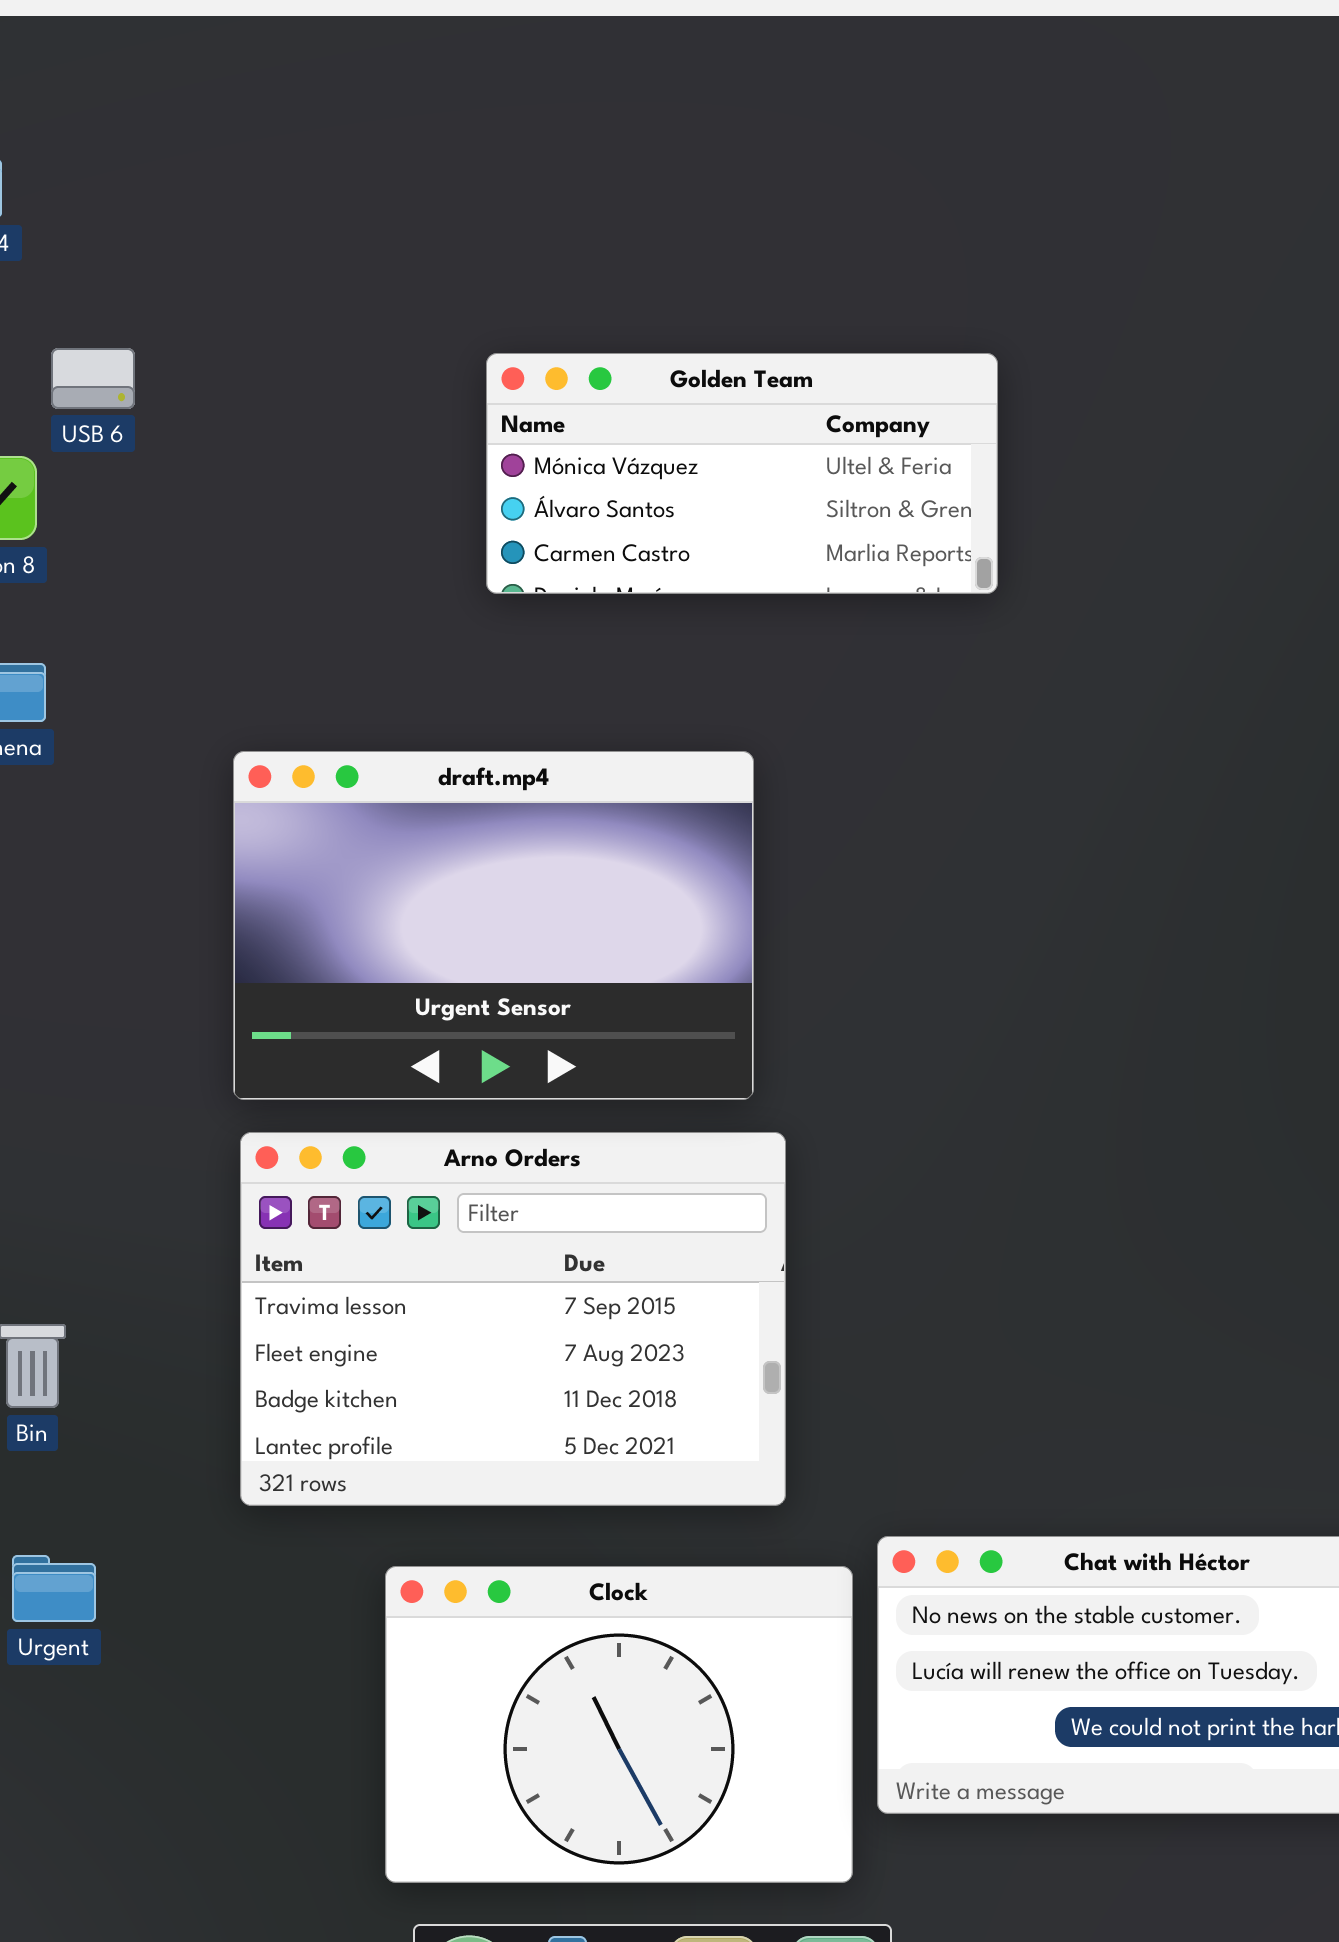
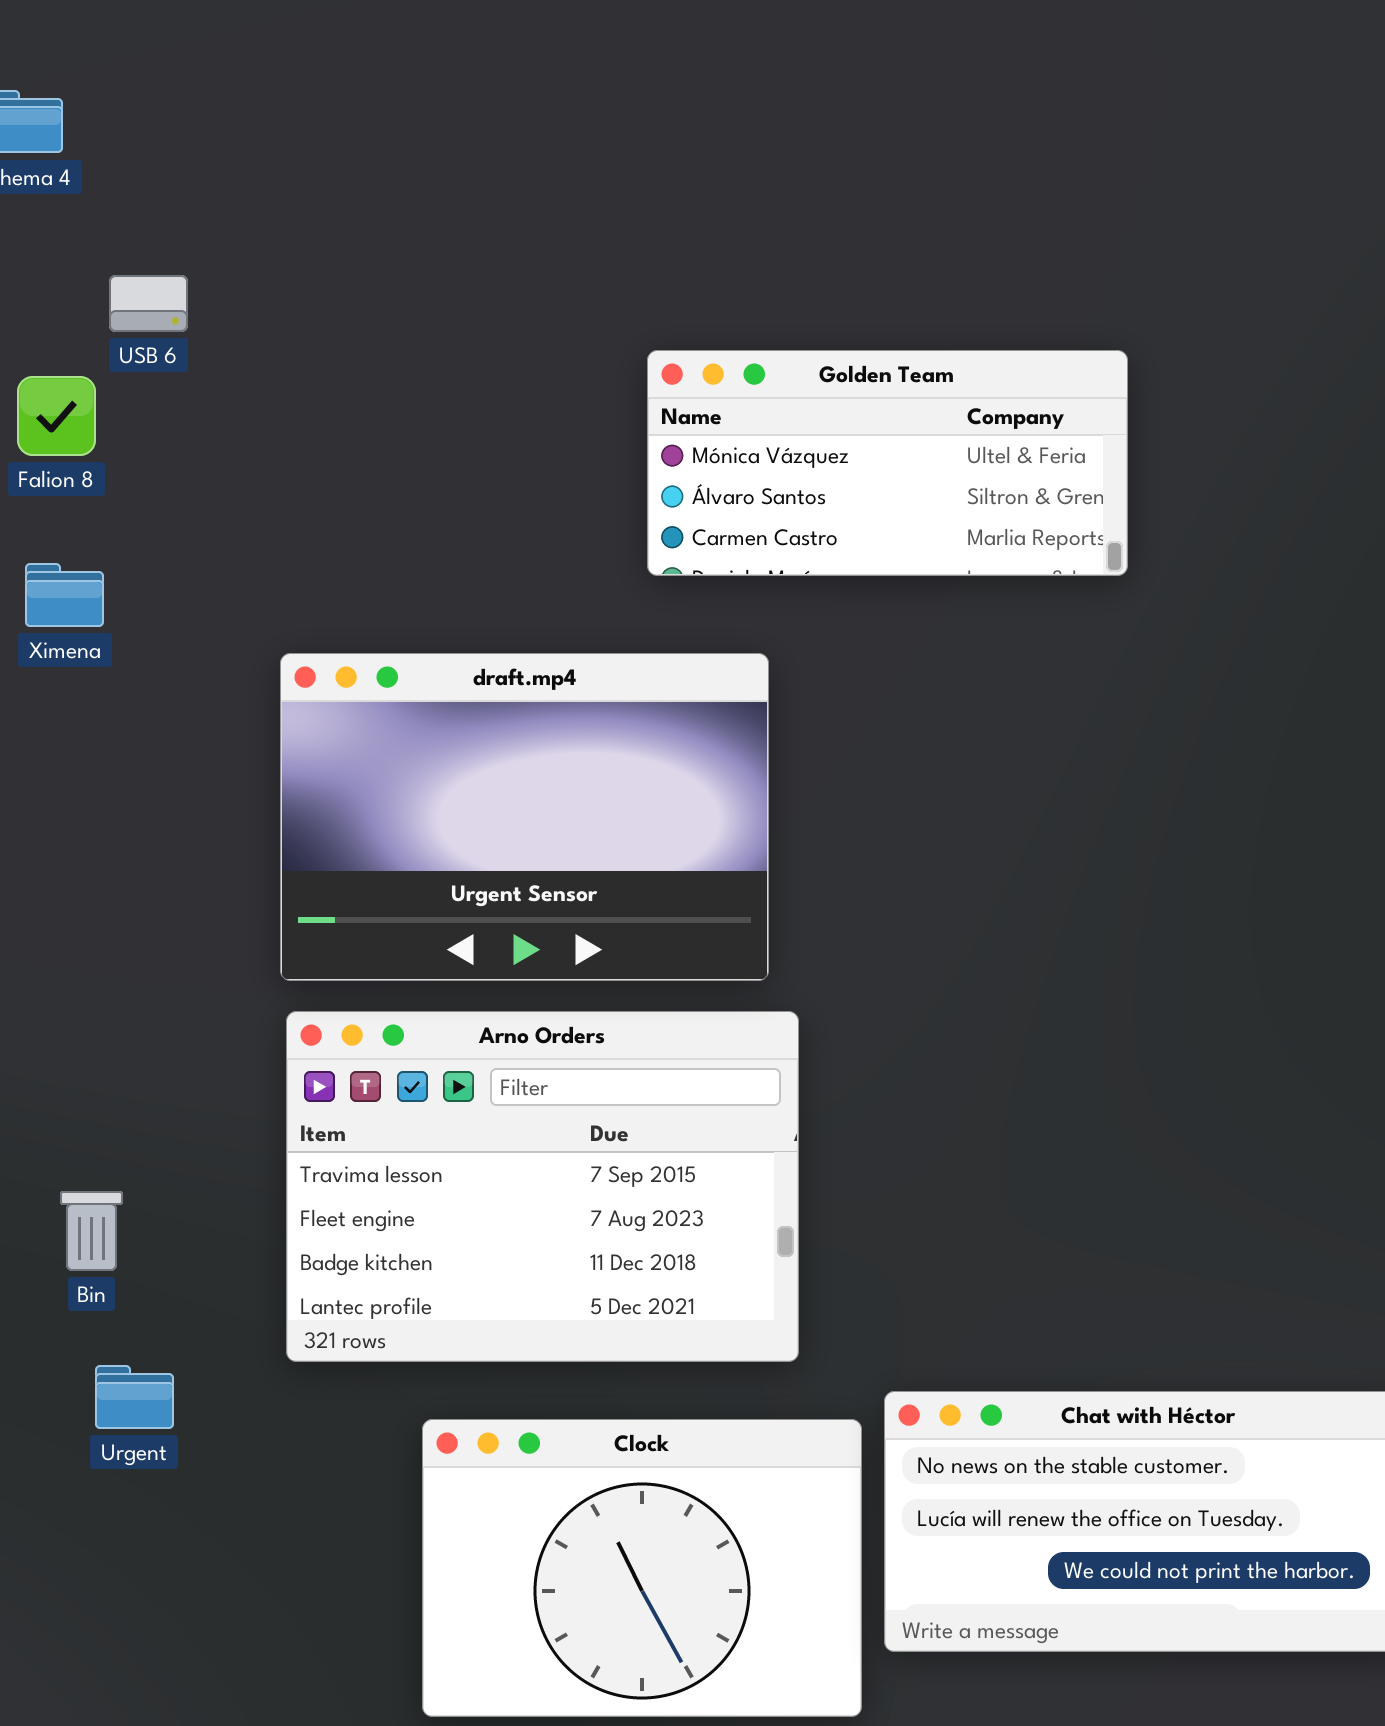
Golden Team: [486,353,998,594] -> [647,350,1128,576], moved
Urgent: [12,1555,96,1622] -> [95,1365,174,1429], moved

